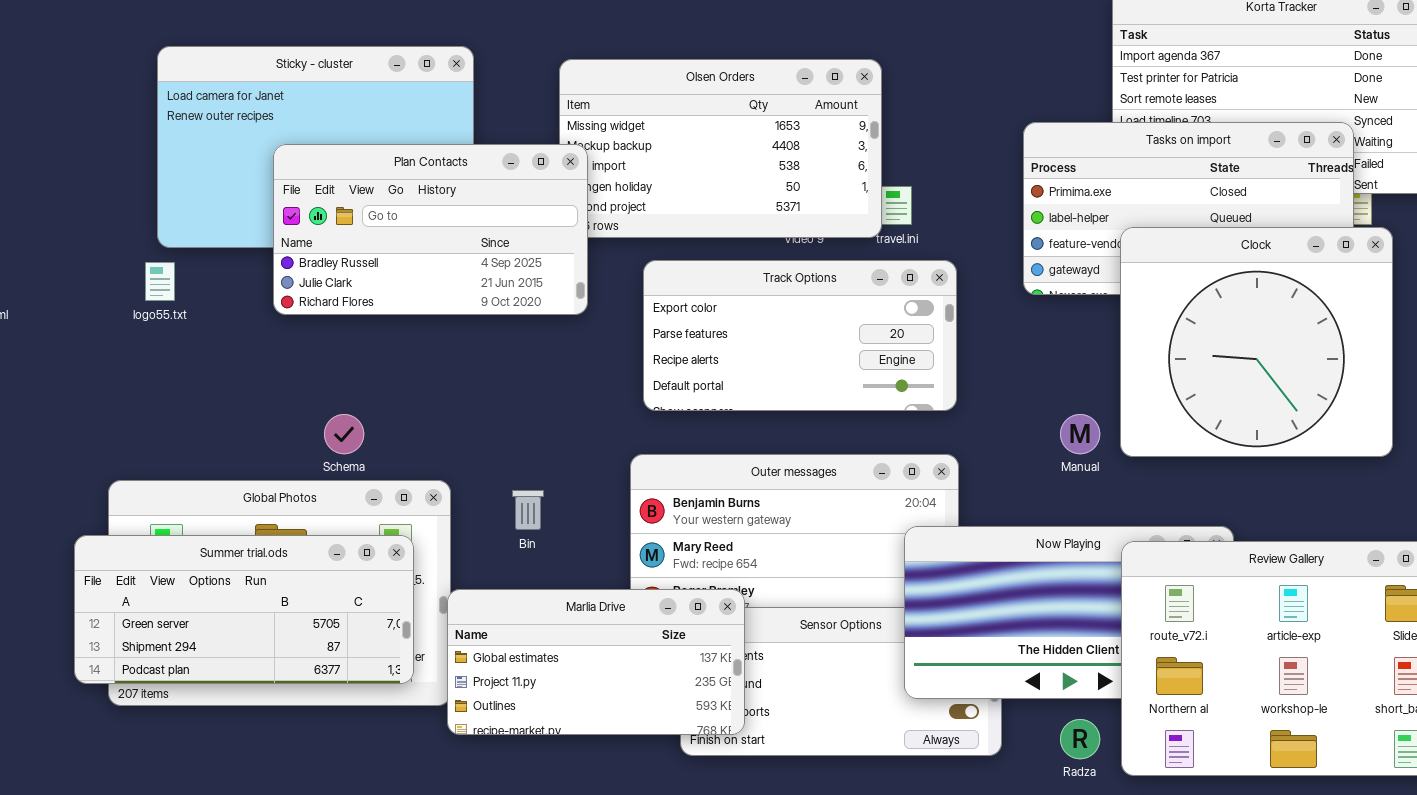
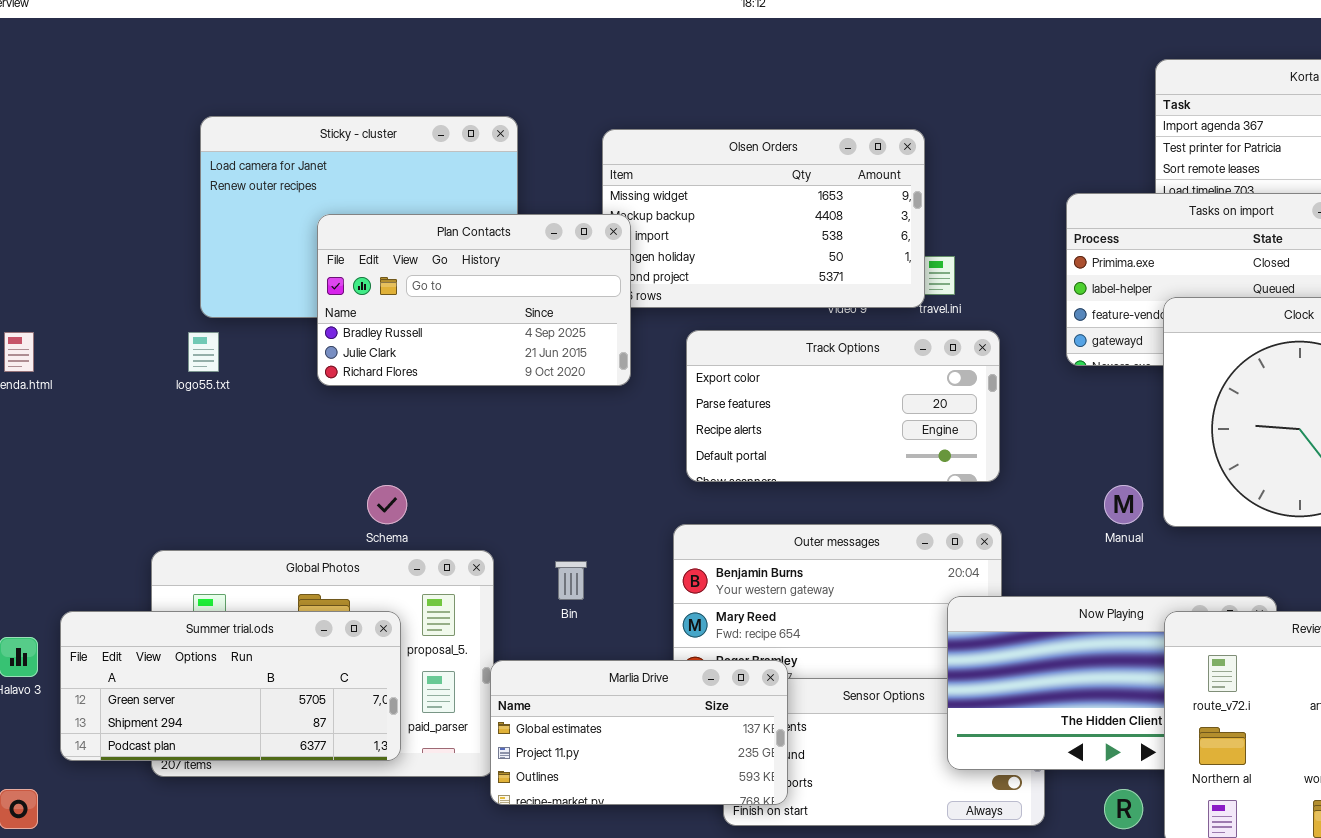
Summer trial.ods: [74,535,414,684] -> [60,611,401,761], moved

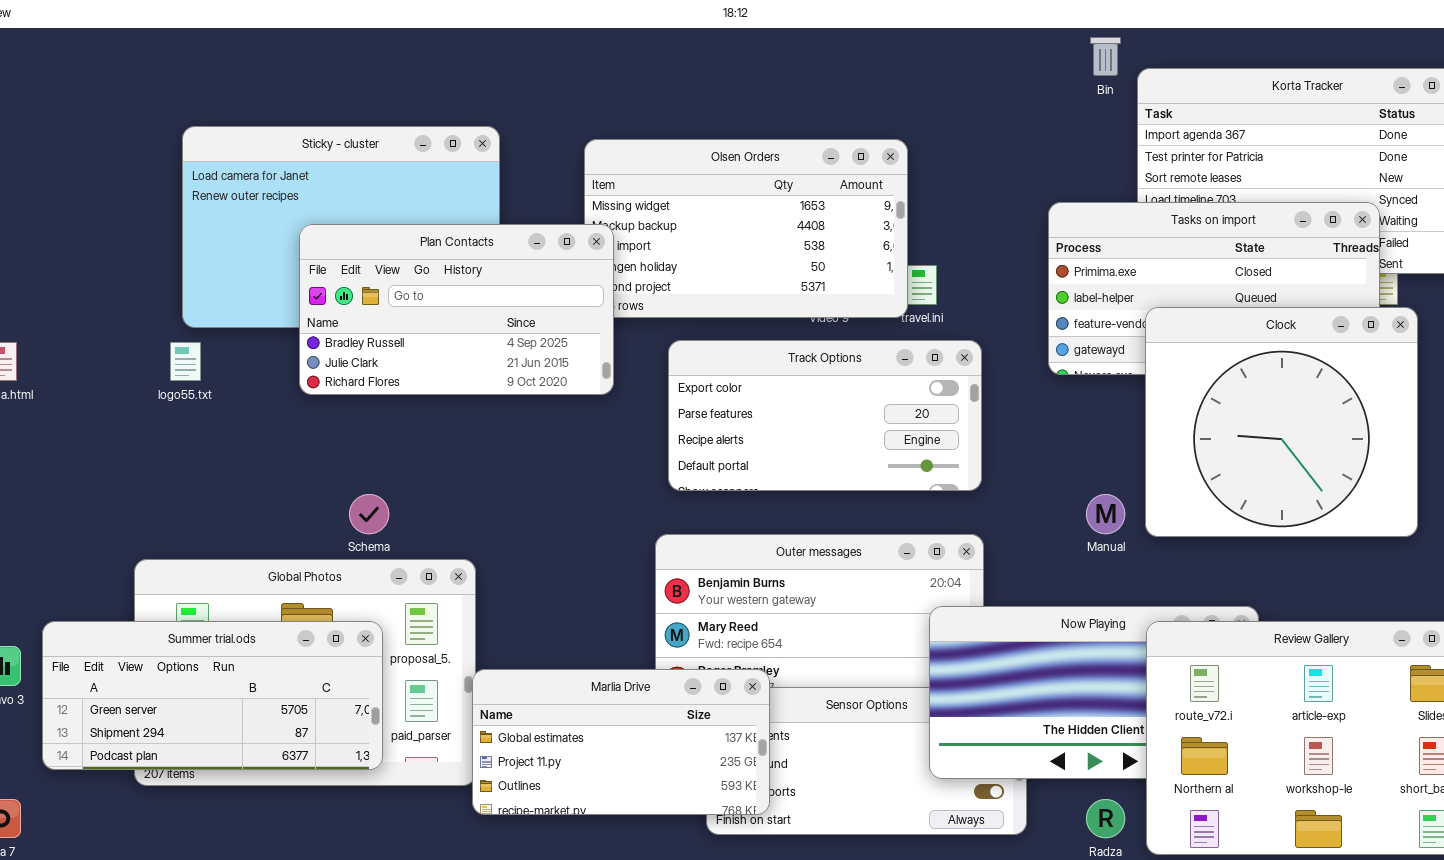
Bin: [555,561,587,600] -> [1090,37,1121,76], moved

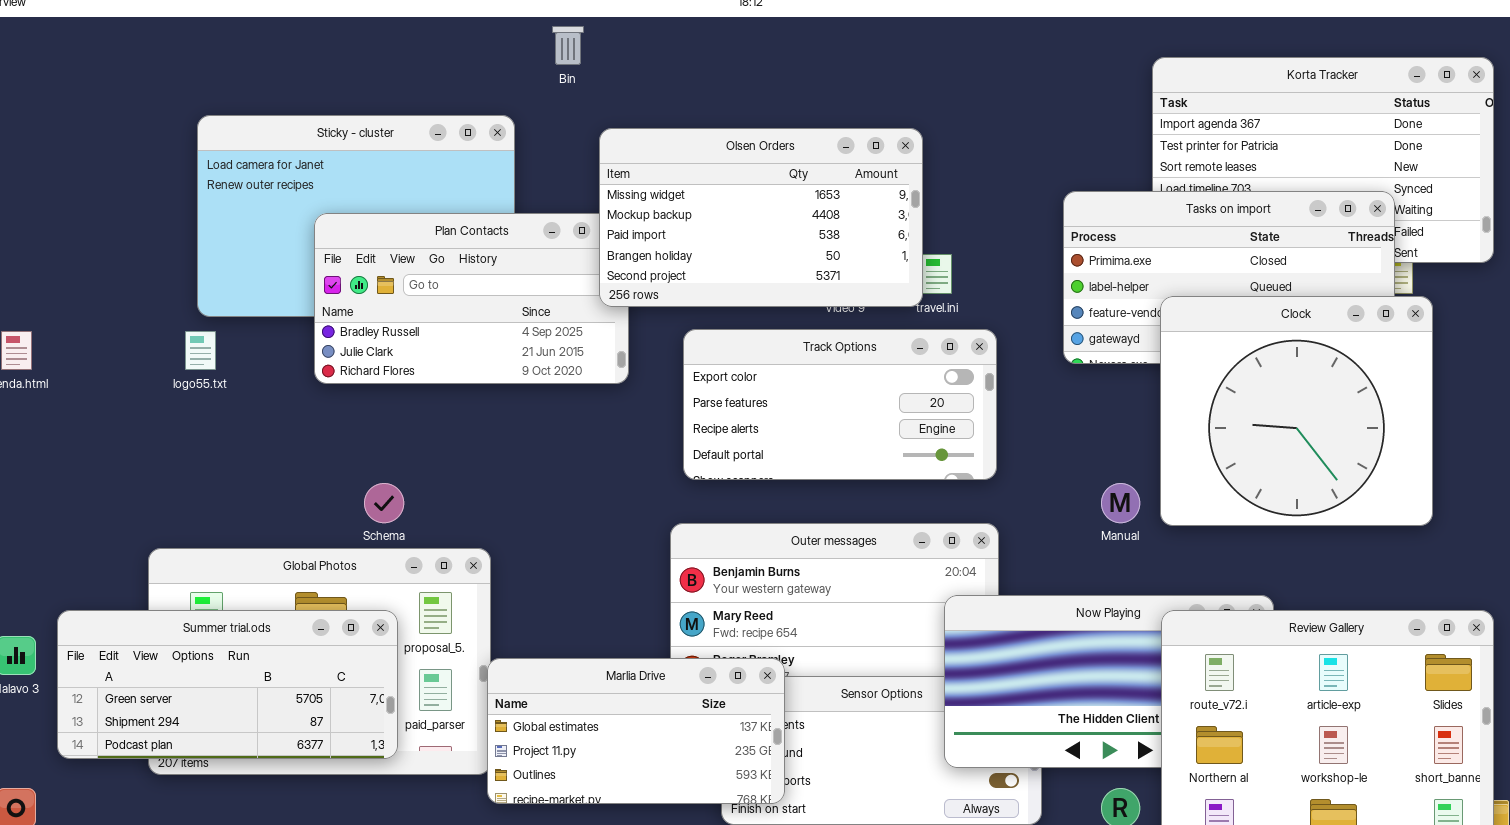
Bin: [1090,37,1121,76] -> [552,26,584,65], moved
Olsen Orders: [584,139,908,318] -> [599,128,923,307], raised

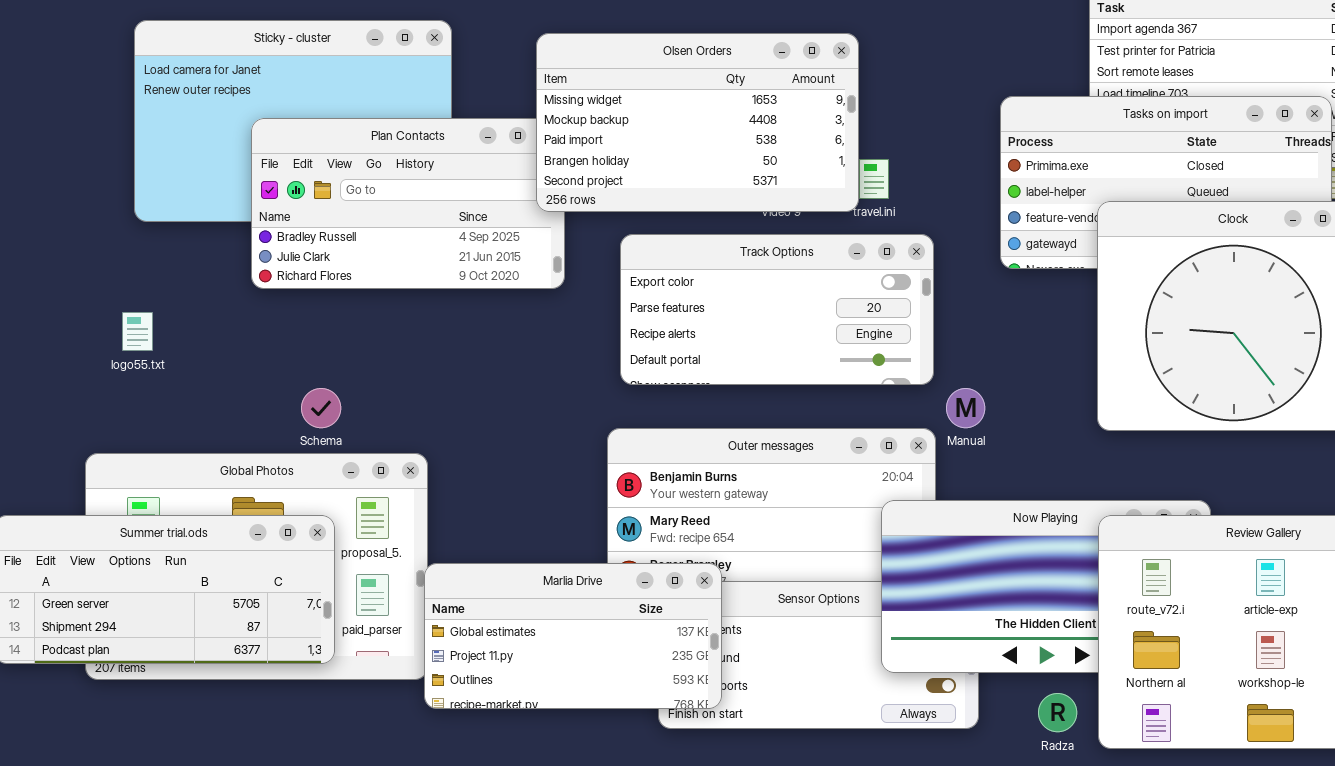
logo55.txt: [185,331,216,370] -> [122,312,153,351], moved
Manual: [1101,483,1140,523] -> [946,388,985,428], moved

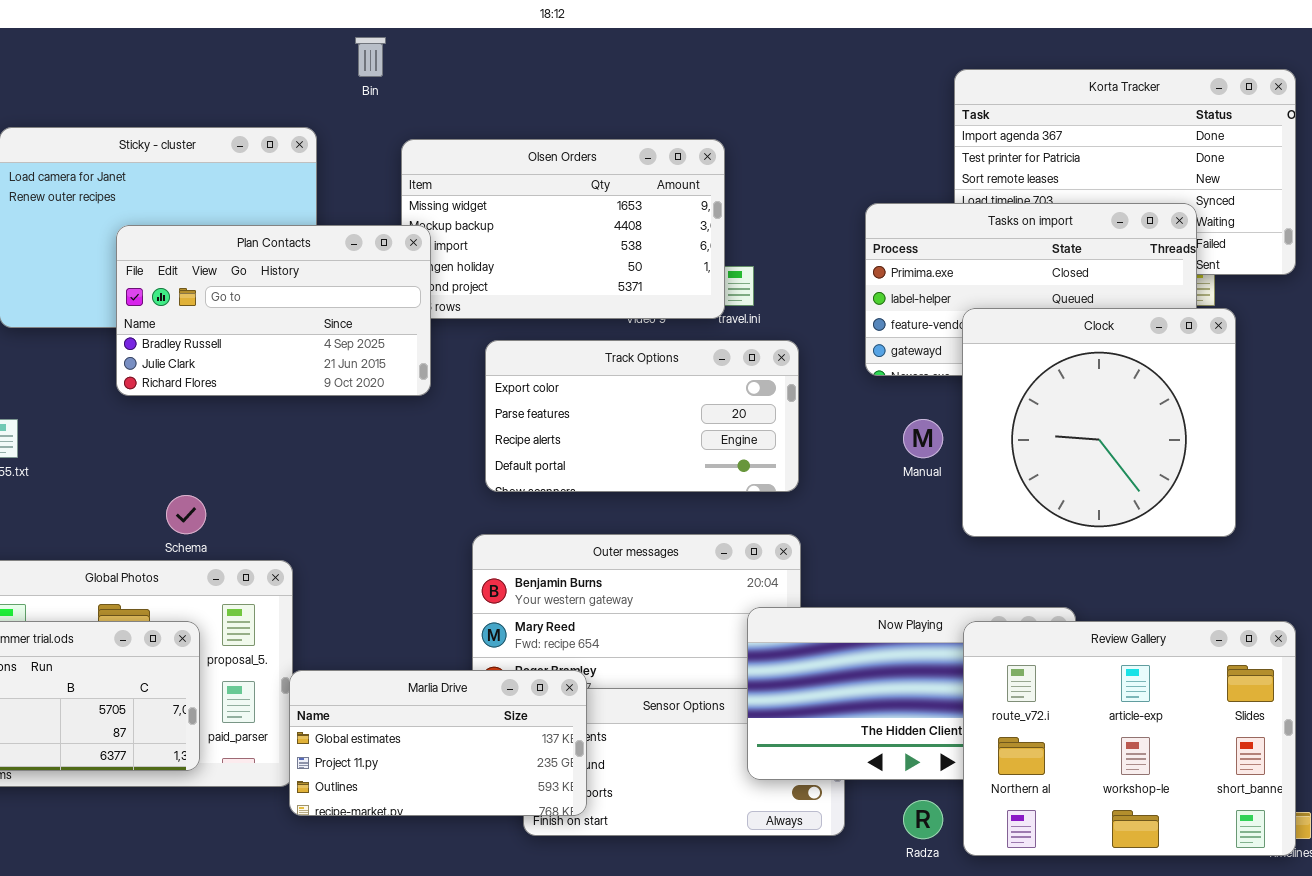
Plan Contacts: [251,118,565,289] -> [116,225,431,396], raised
Manual: [946,388,985,428] -> [903,419,943,458], moved

